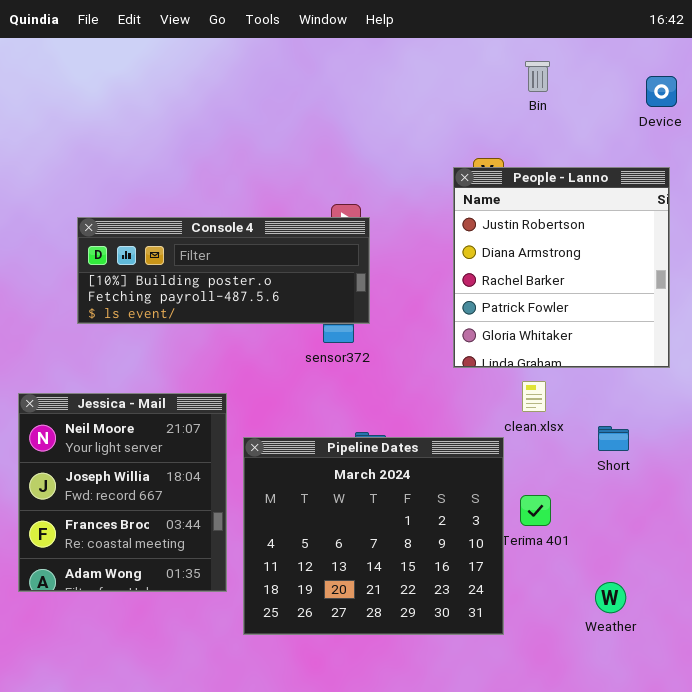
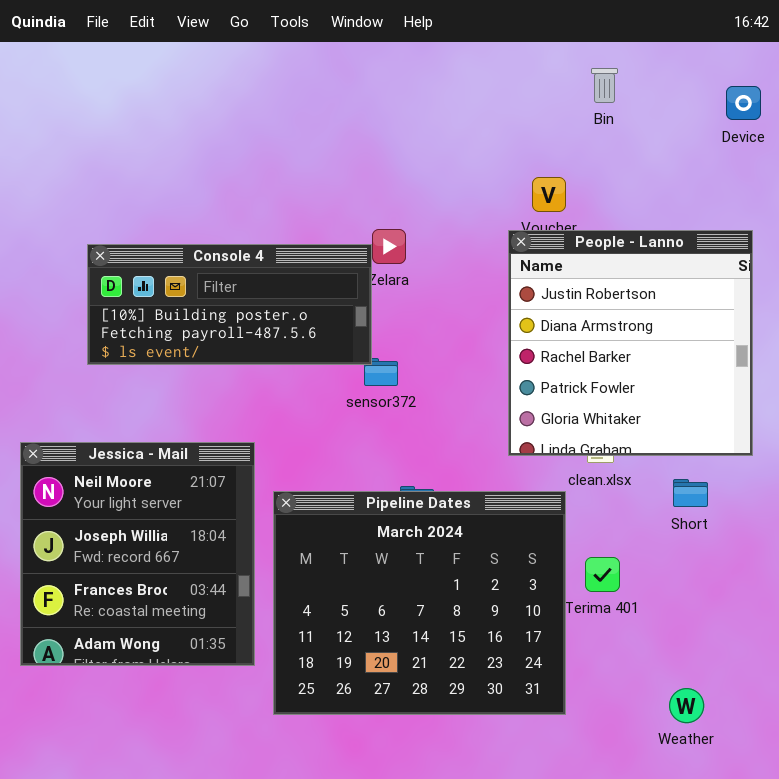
People - Lanno: [453,167,670,368] -> [508,230,753,456], moved
Console 4: [77,217,370,324] -> [87,244,372,365], resized
Weather: [595,582,626,613] -> [669,688,704,723], moved

